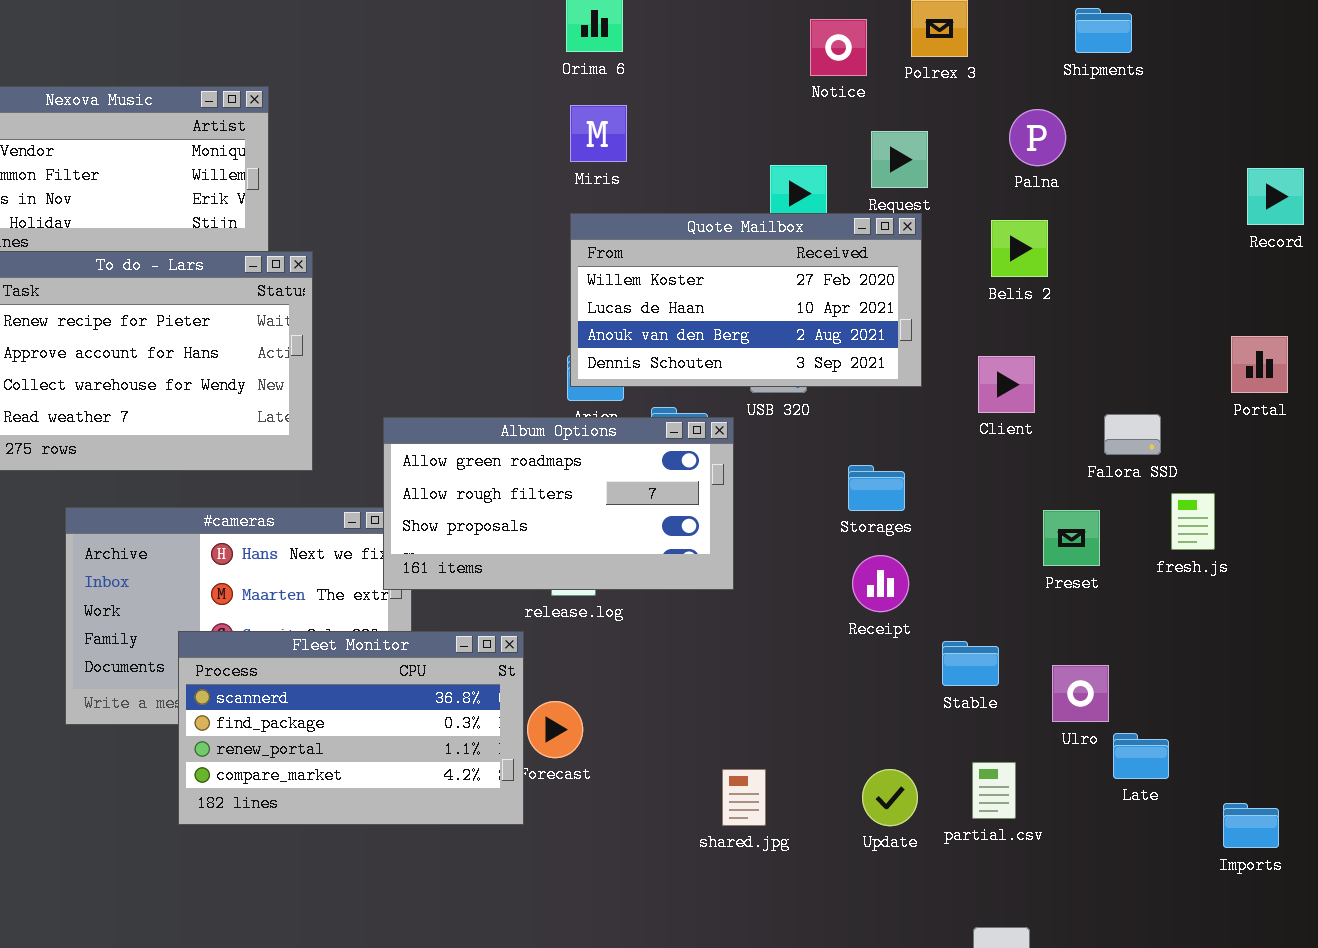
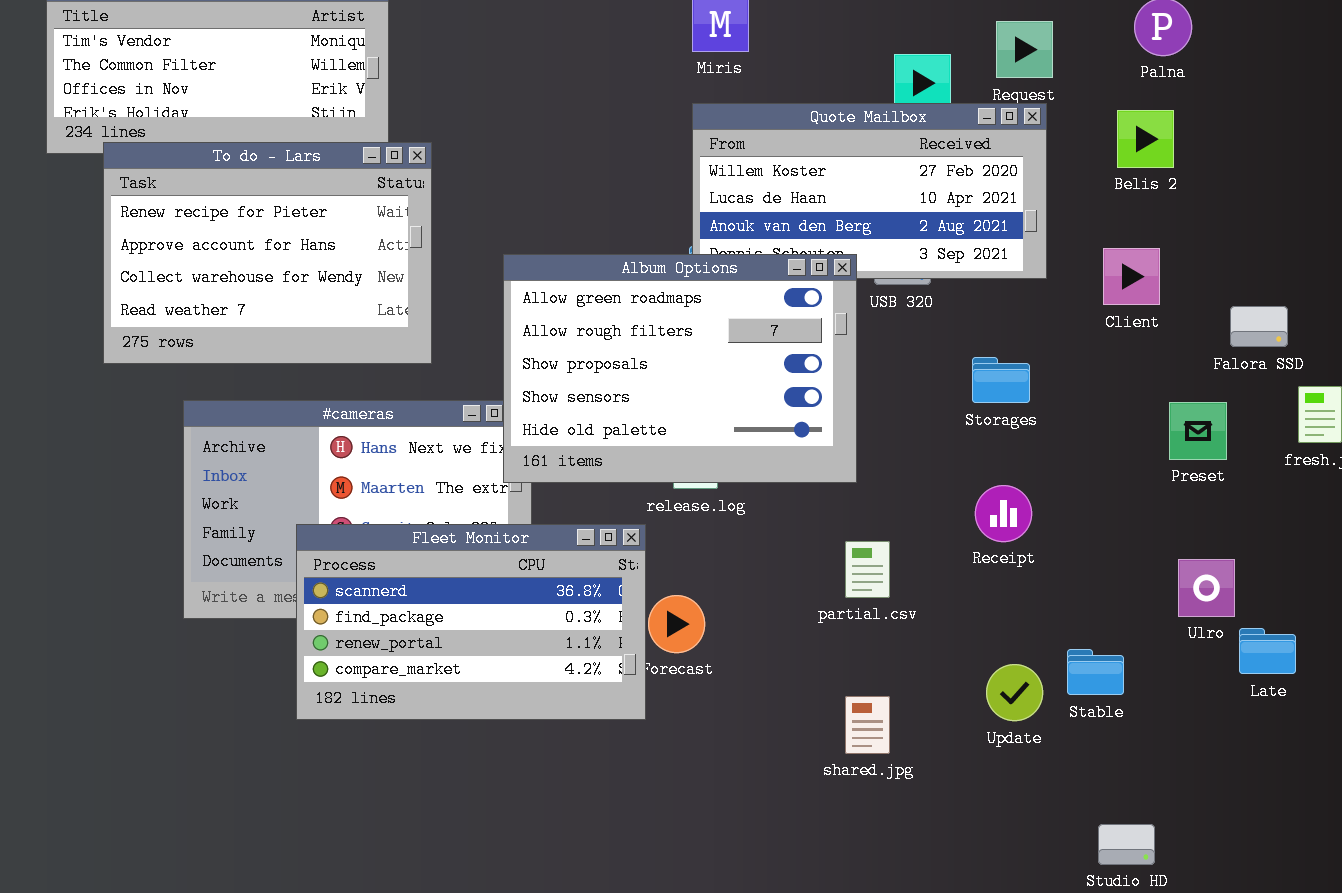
Album Options: [383,417,734,590] -> [503,254,857,483], resized
Receipt: [852,555,909,612] -> [975,485,1032,542], moved
Stable: [942,641,999,686] -> [1067,649,1124,695], moved
partial.csv: [972,762,1016,819] -> [845,541,890,598], moved
shared.jpg: [722,769,766,826] -> [845,696,890,754], moved

